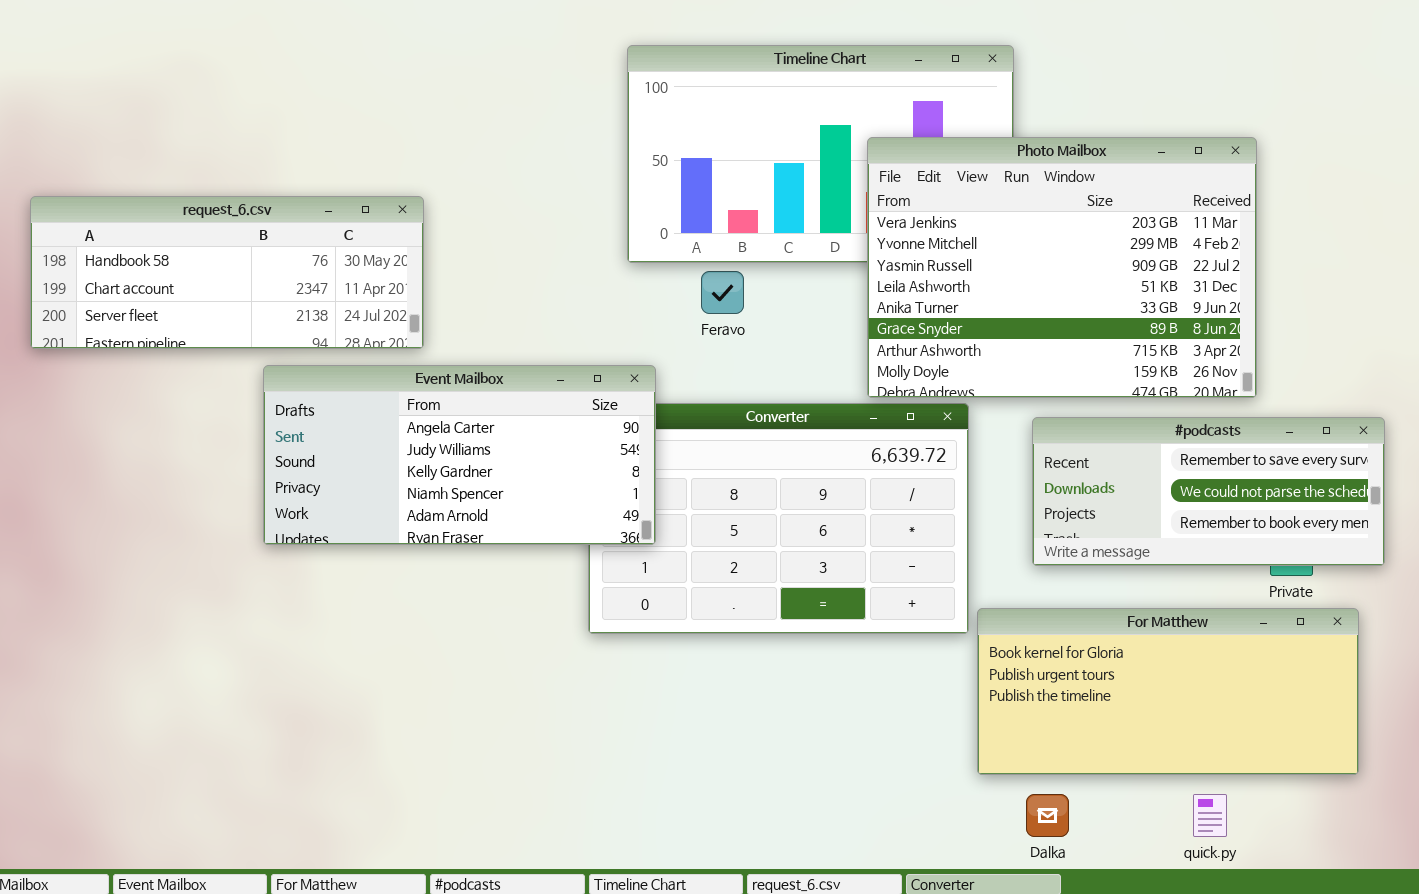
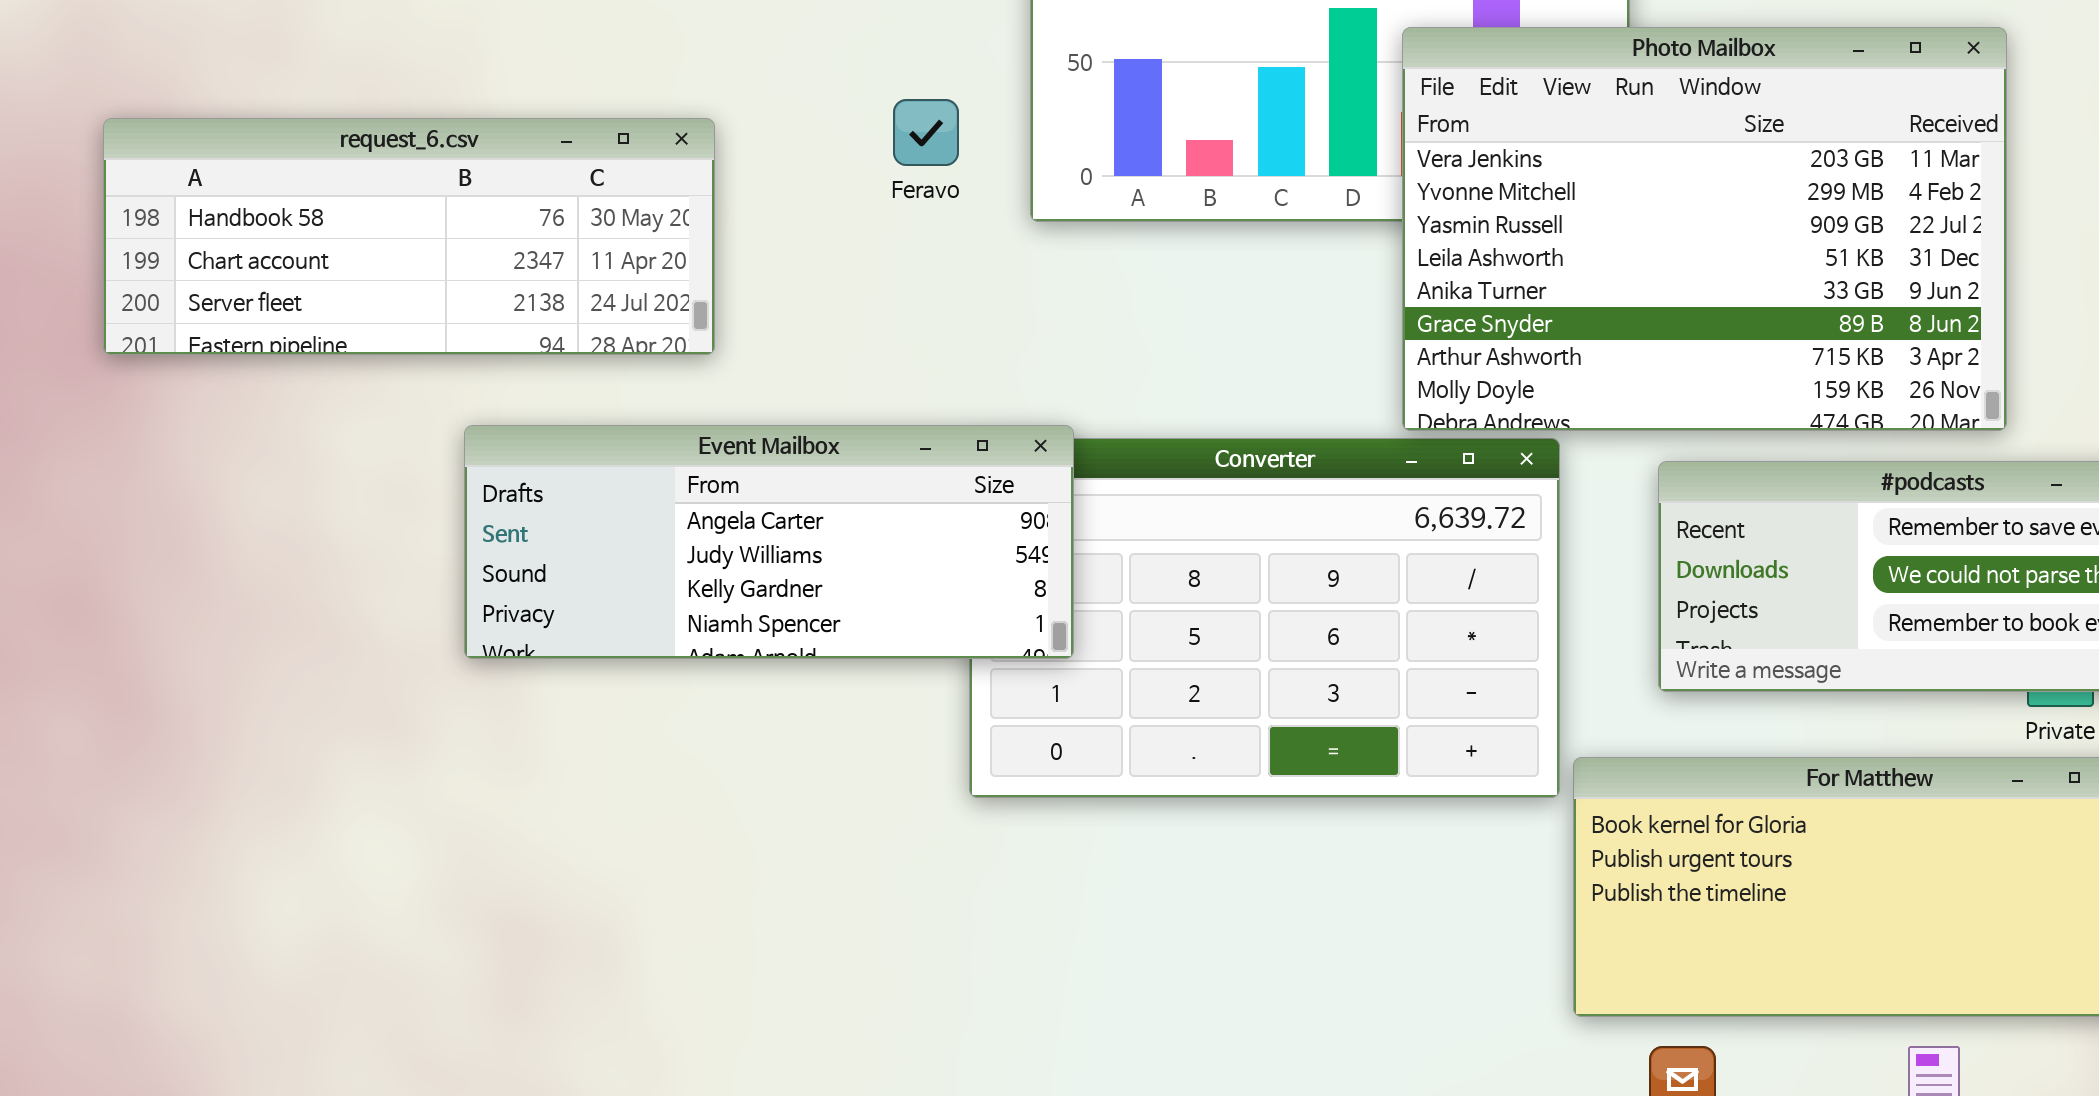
Feravo: [701,271,744,314] -> [893,99,959,166], moved
Event Mailbox: [263,365,656,545] -> [464,425,1074,659], resized

